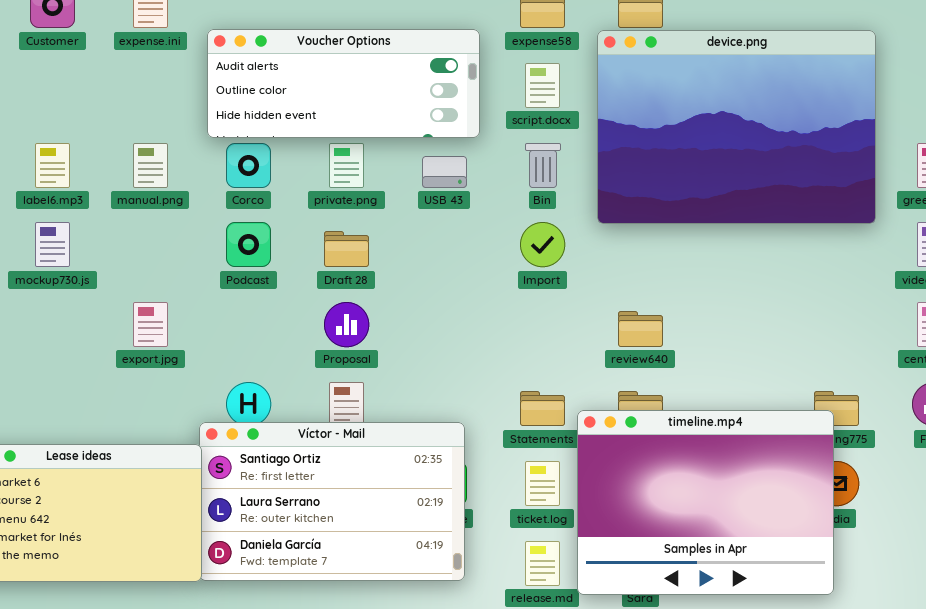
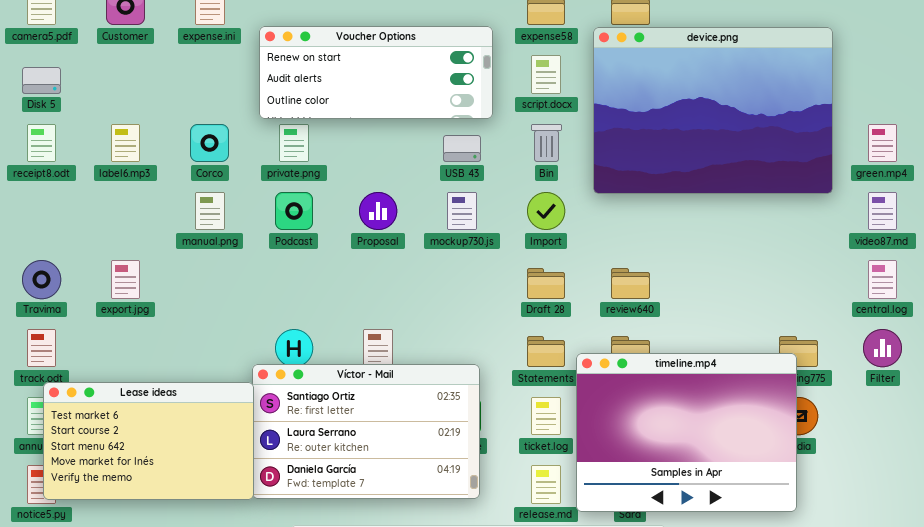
Voucher Options: [207,29,480,138] -> [259,26,493,119], scrolled up 1 row
manual.png: [133,143,168,188] -> [195,192,225,230], moved
Corco: [226,143,271,188] -> [190,124,229,162], moved
private.png: [329,143,364,188] -> [279,124,309,162], moved
mockup730.js: [35,222,70,267] -> [447,192,477,230], moved
Draft 28: [324,231,369,267] -> [527,268,565,299], moved
export.jpg: [133,302,168,347] -> [111,260,140,299], moved
Proposal: [324,302,369,347] -> [359,192,397,230], moved

